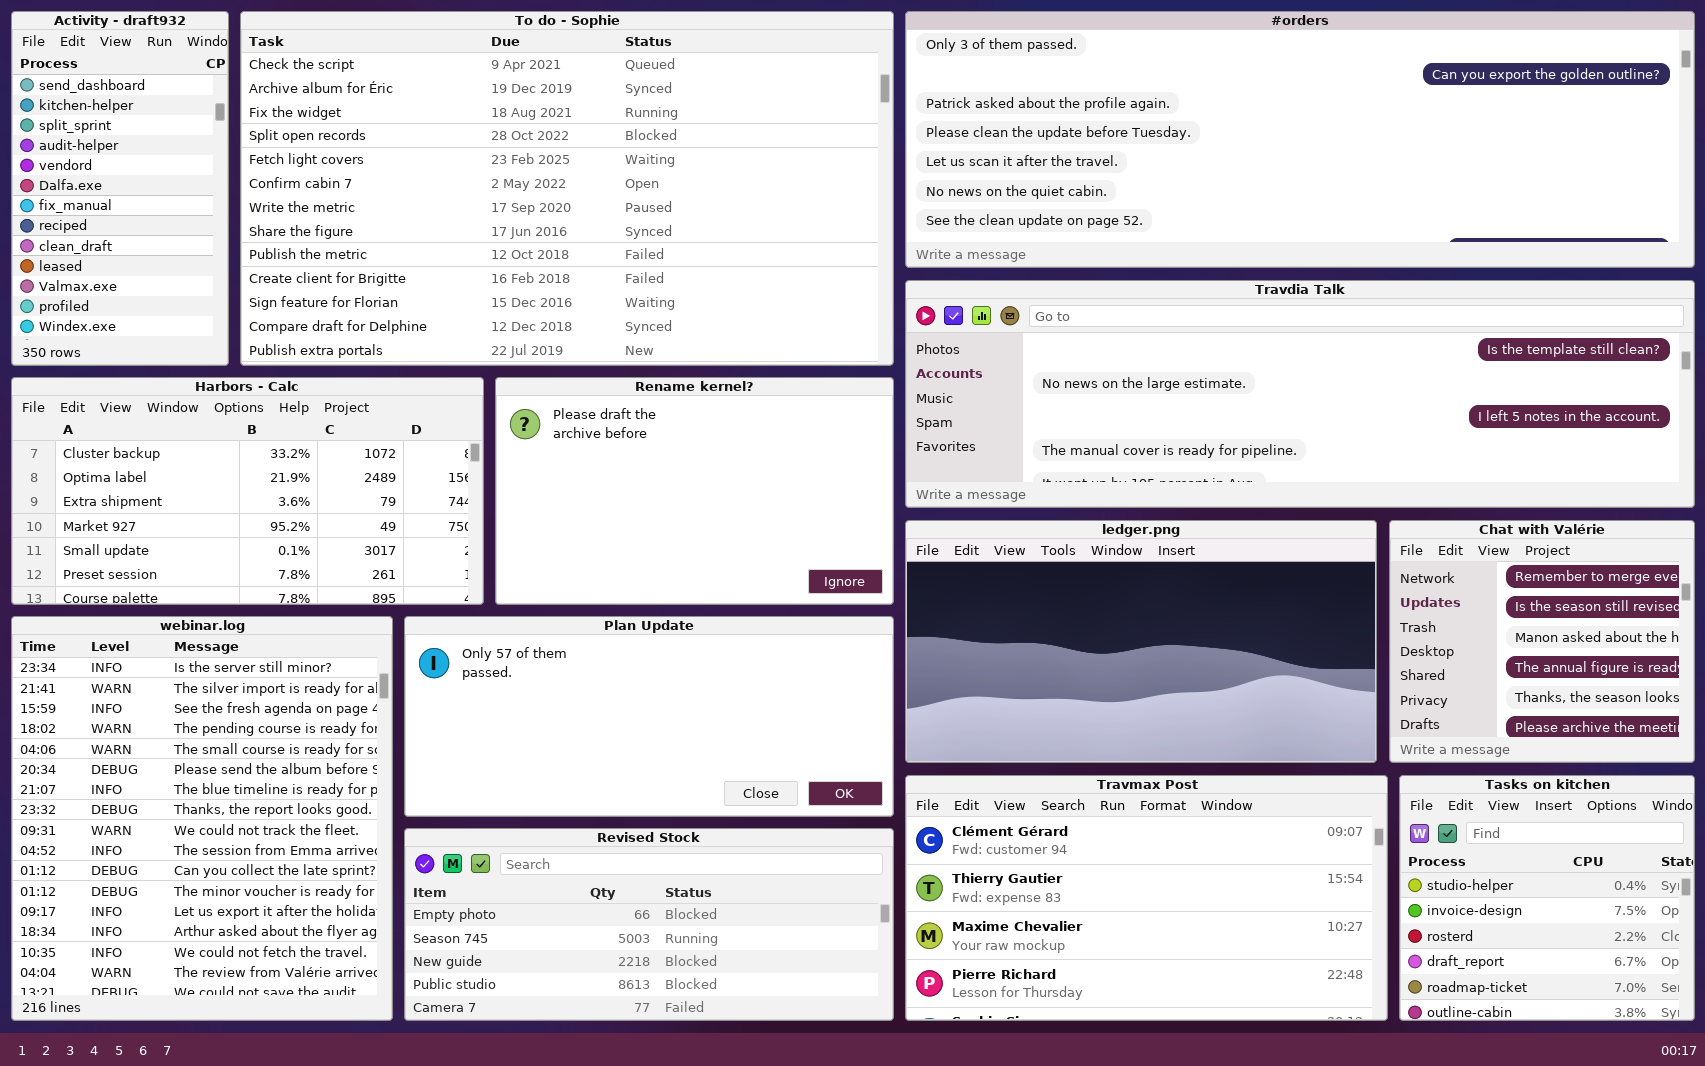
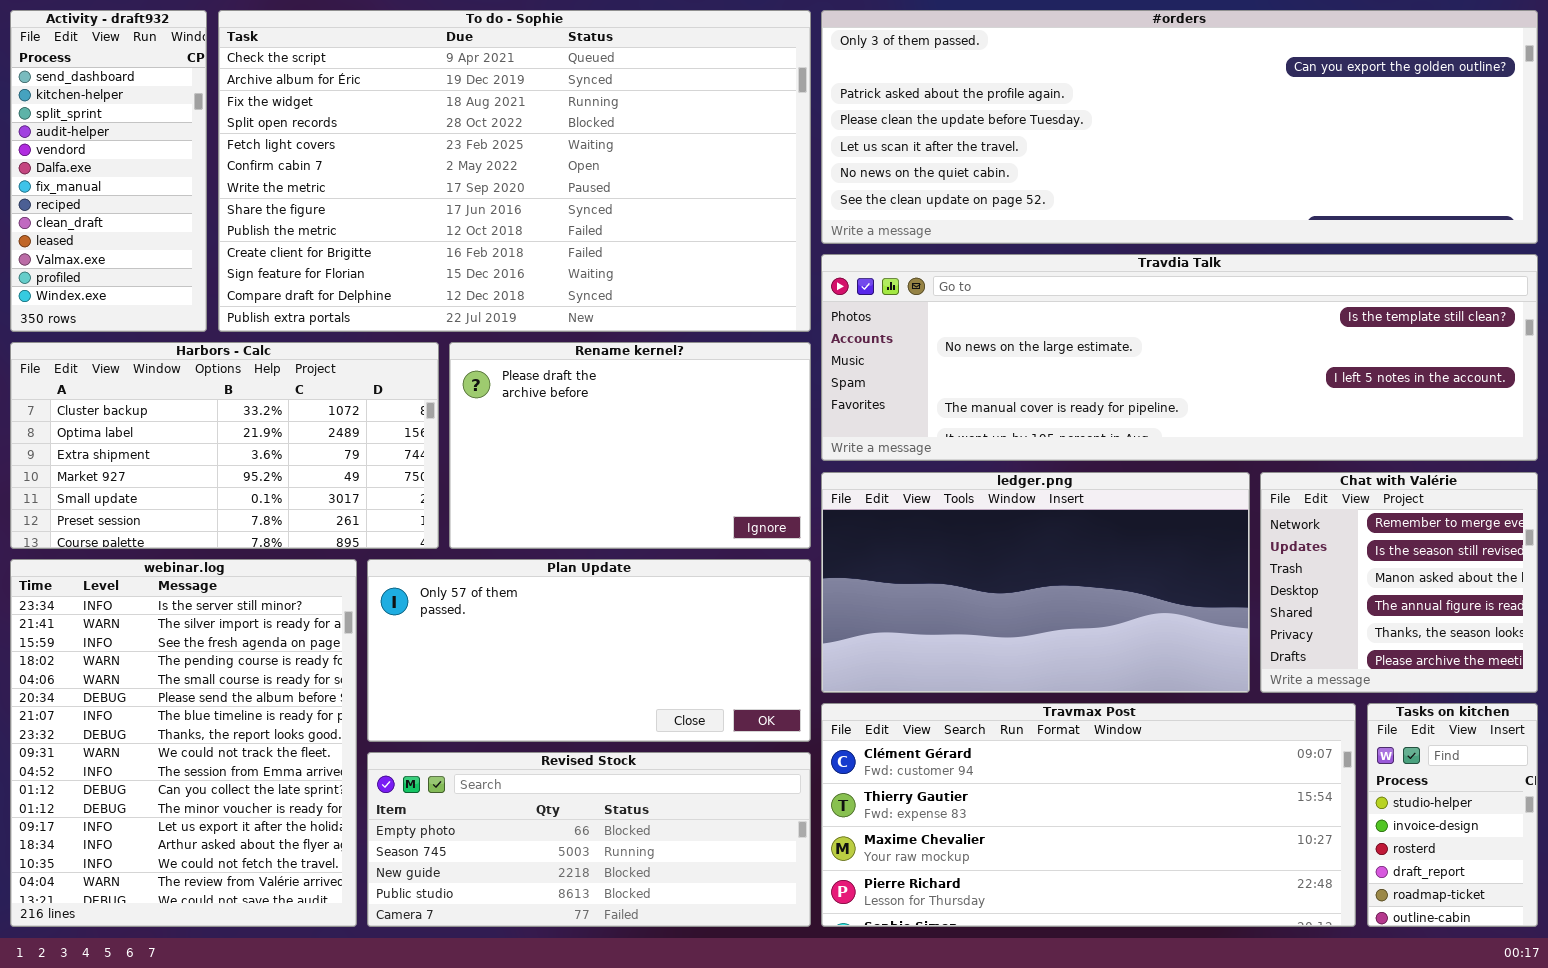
Travmax Post: [905,775,1388,1021] -> [821,703,1356,927], resized
Tasks on kitchen: [1399,775,1695,1021] -> [1367,703,1538,927], resized

